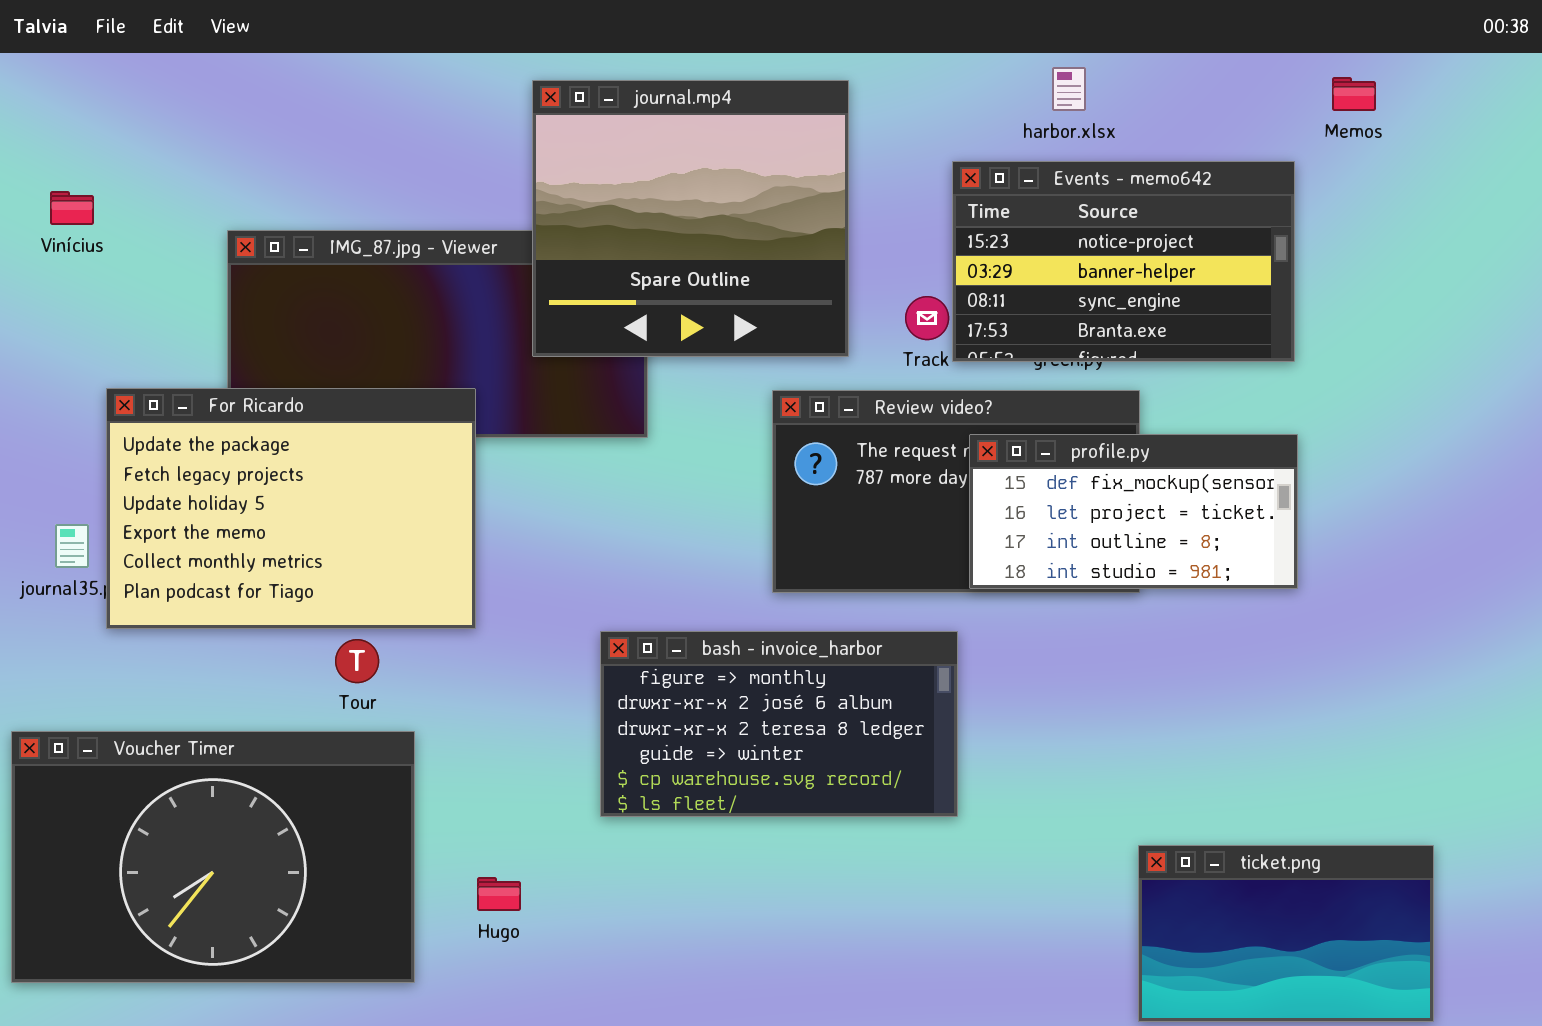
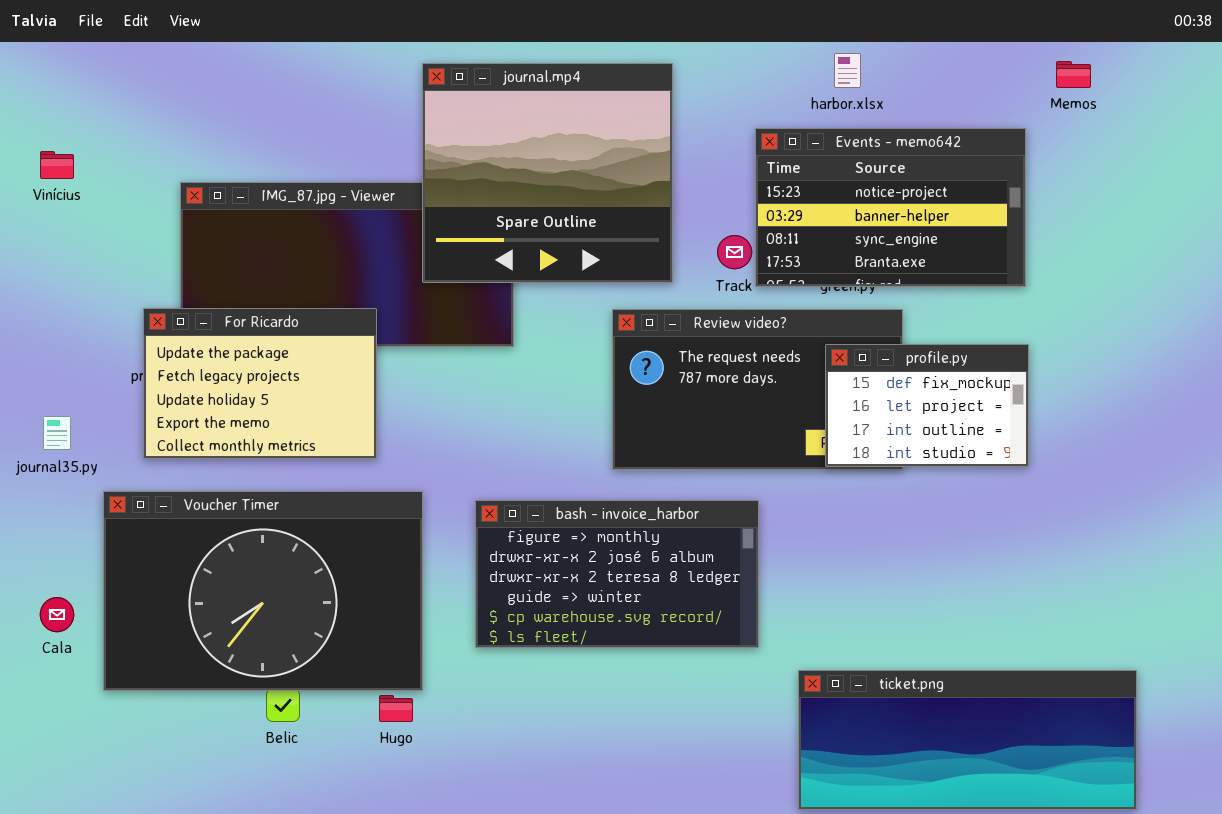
For Ricardo: [106,388,476,629] -> [143,308,377,459], resized
profile.py: [969,434,1298,589] -> [825,344,1029,467], resized
Voucher Timer: [11,731,415,983] -> [103,491,423,691], moved
ticket.png: [1138,845,1434,1022] -> [798,670,1137,810], resized

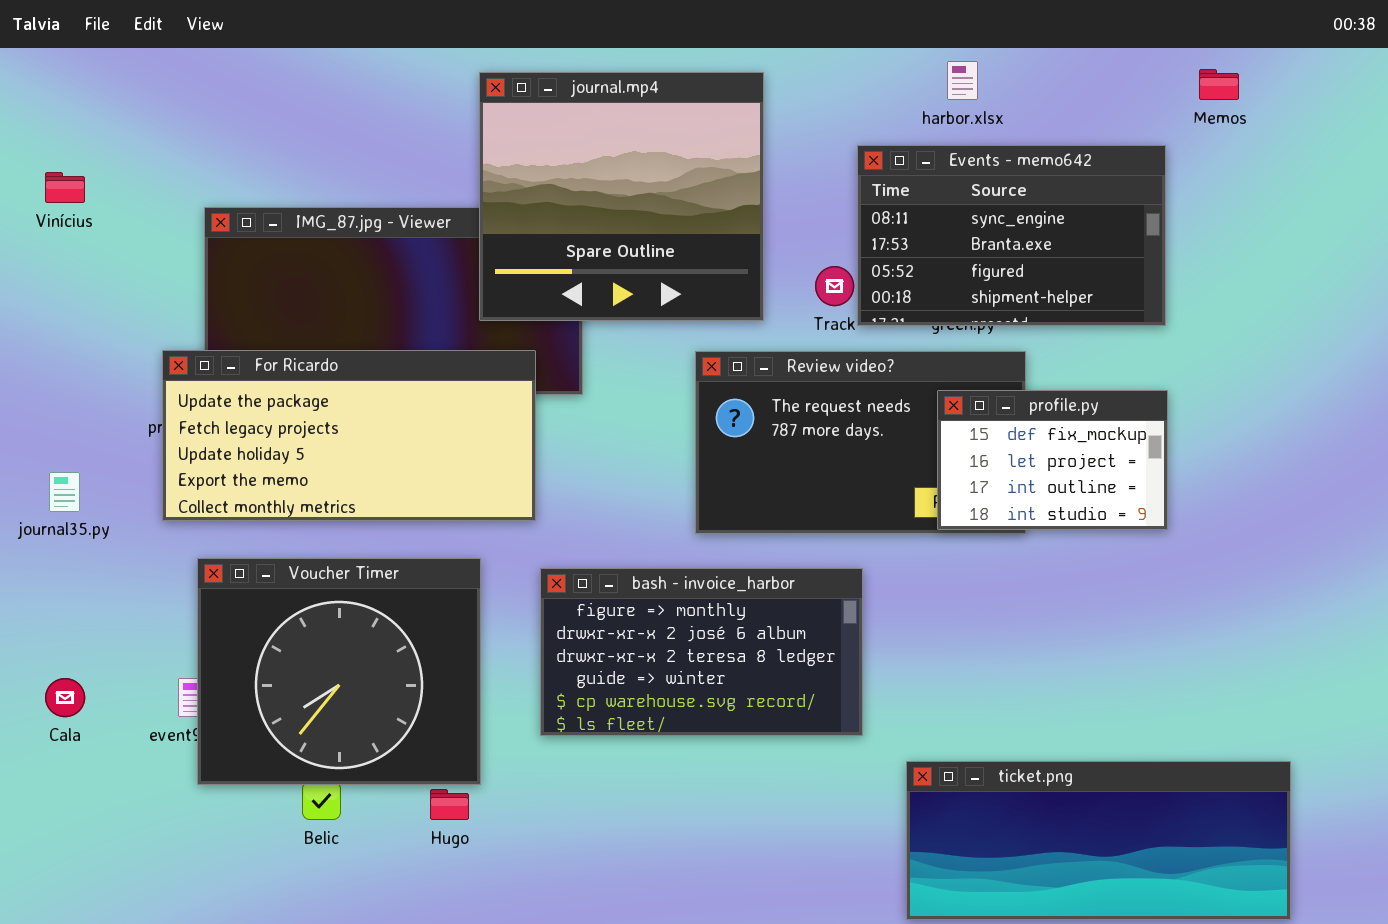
Events - memo642: [755,128,1026,287] -> [857,145,1166,326], scrolled down 2 rows
For Ricardo: [143,308,377,459] -> [162,350,536,521], resized
Voucher Timer: [103,491,423,691] -> [197,558,481,785], resized

